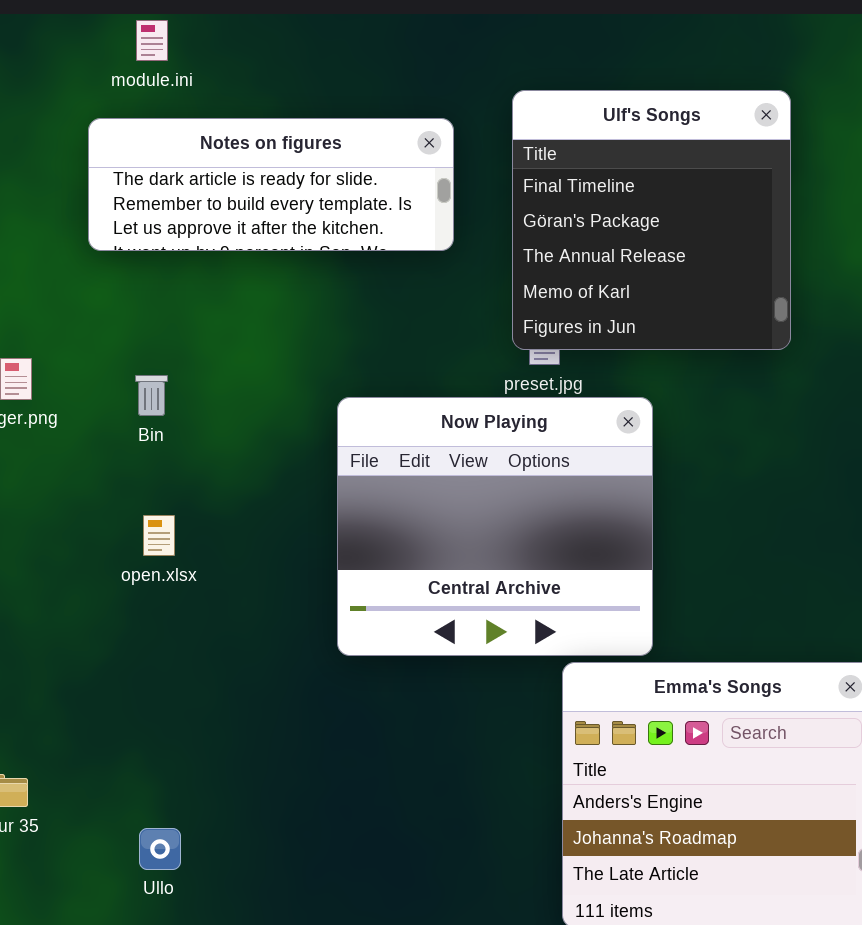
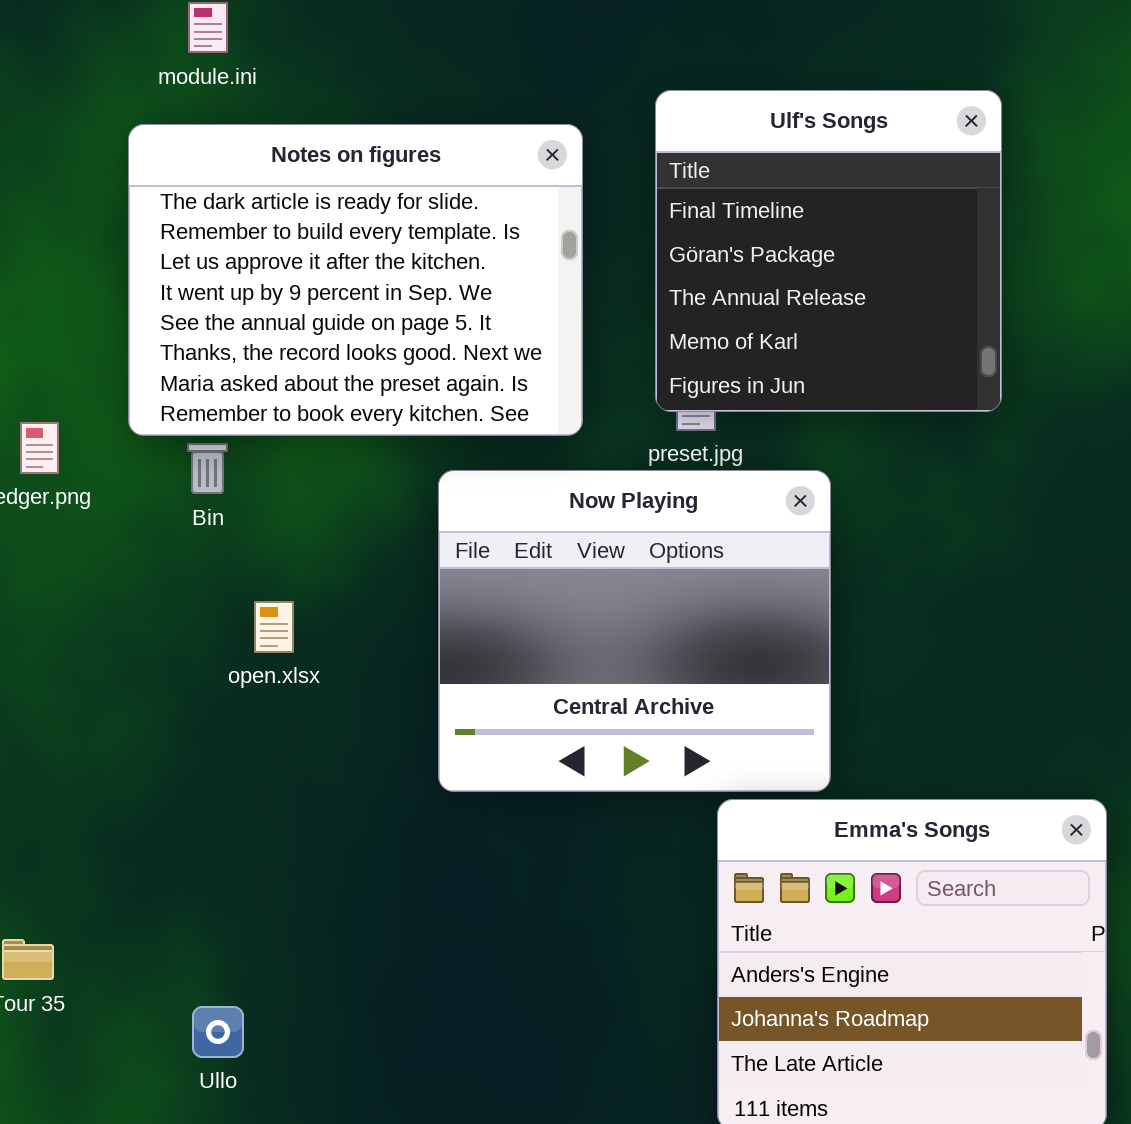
Notes on figures: [88,118,454,251] -> [128,124,583,436], resized
open.xlsx: [143,515,175,556] -> [254,601,294,653], moved

